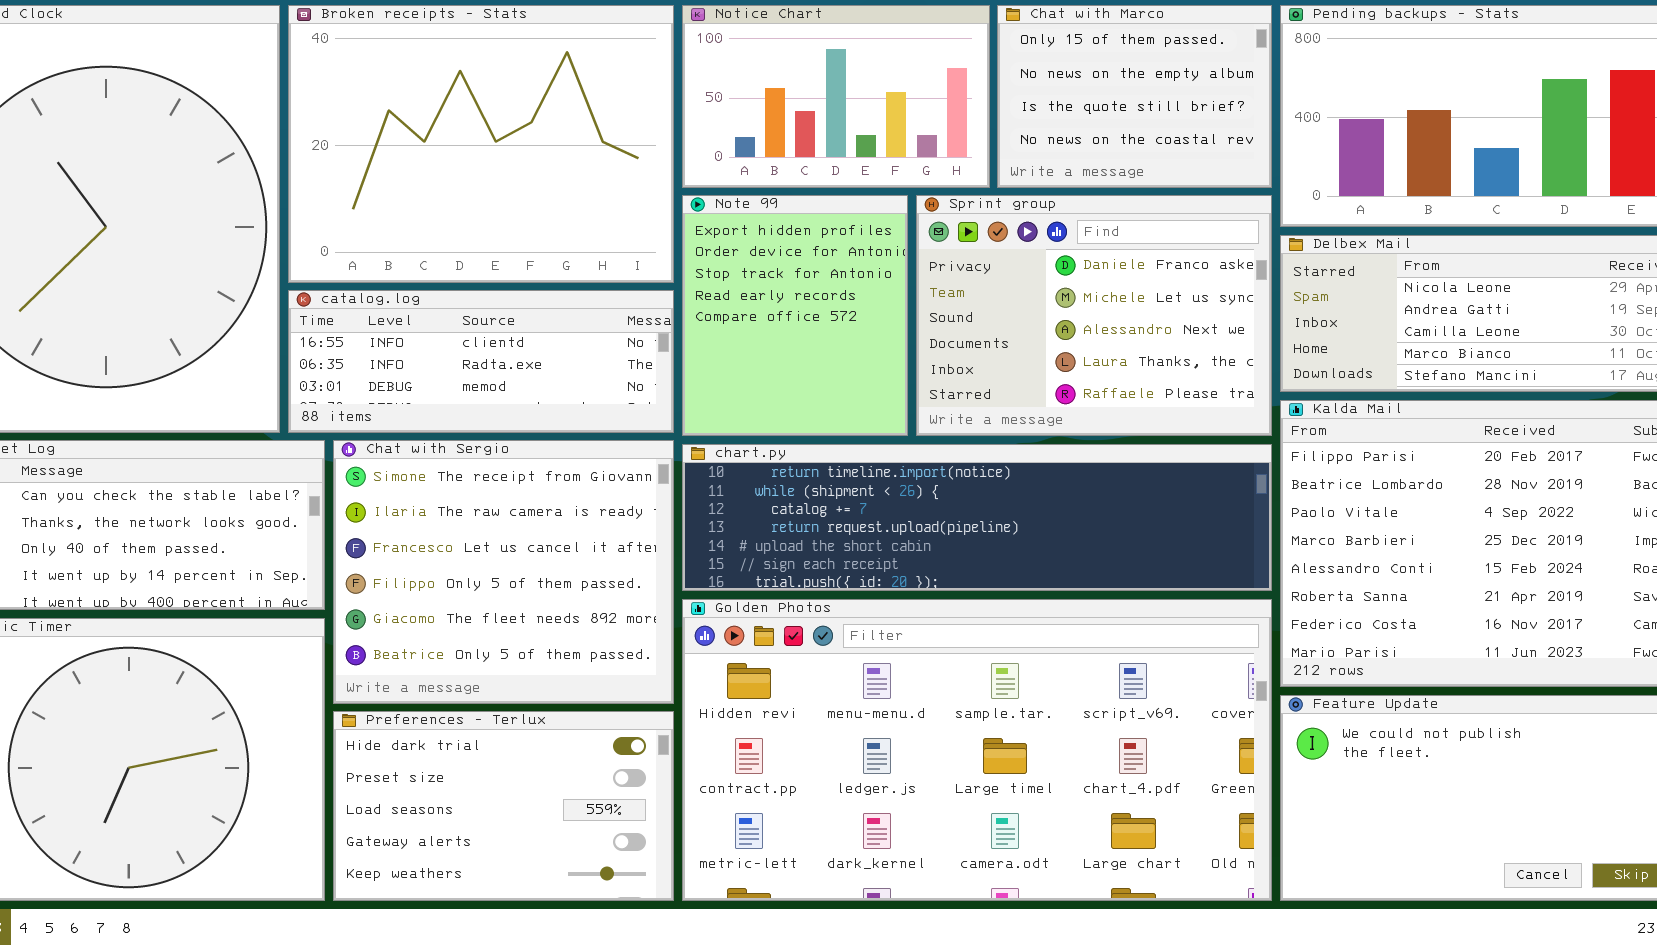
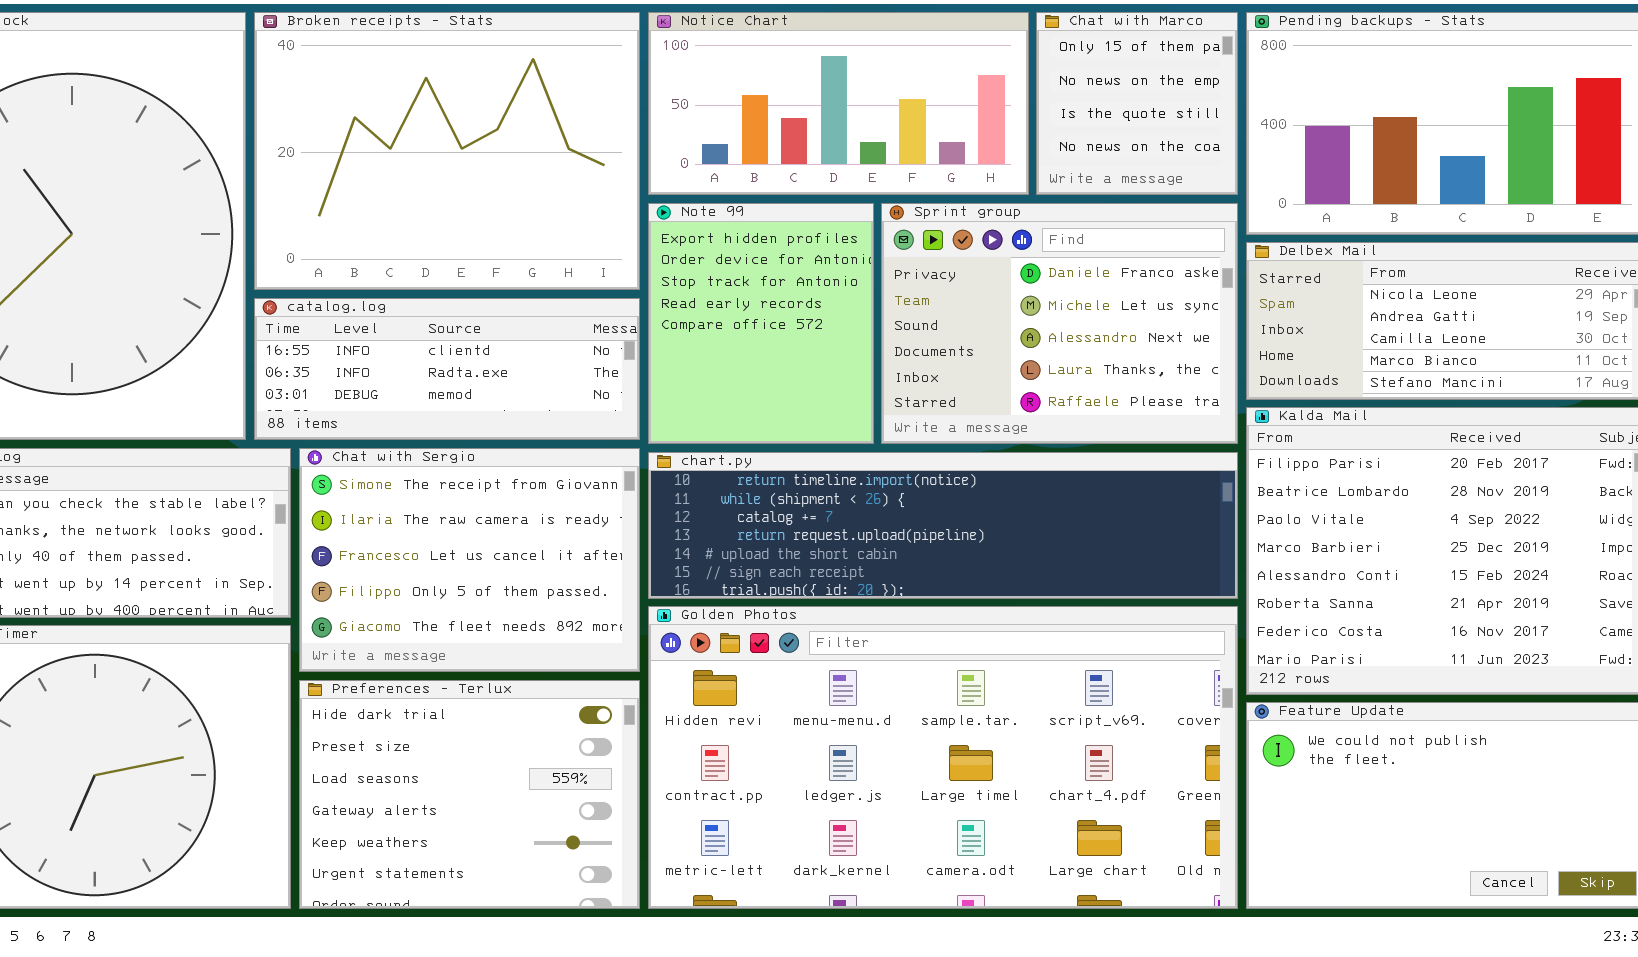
Notice Chart: [682,5,990,188] -> [648,12,1029,195], resized
Chat with Marco: [997,5,1272,188] -> [1036,12,1238,195], resized
Chat with Sergio: [333,440,674,704] -> [299,448,640,672], resized
Preferences - Terlux: [333,711,674,901] -> [299,680,640,909], resized

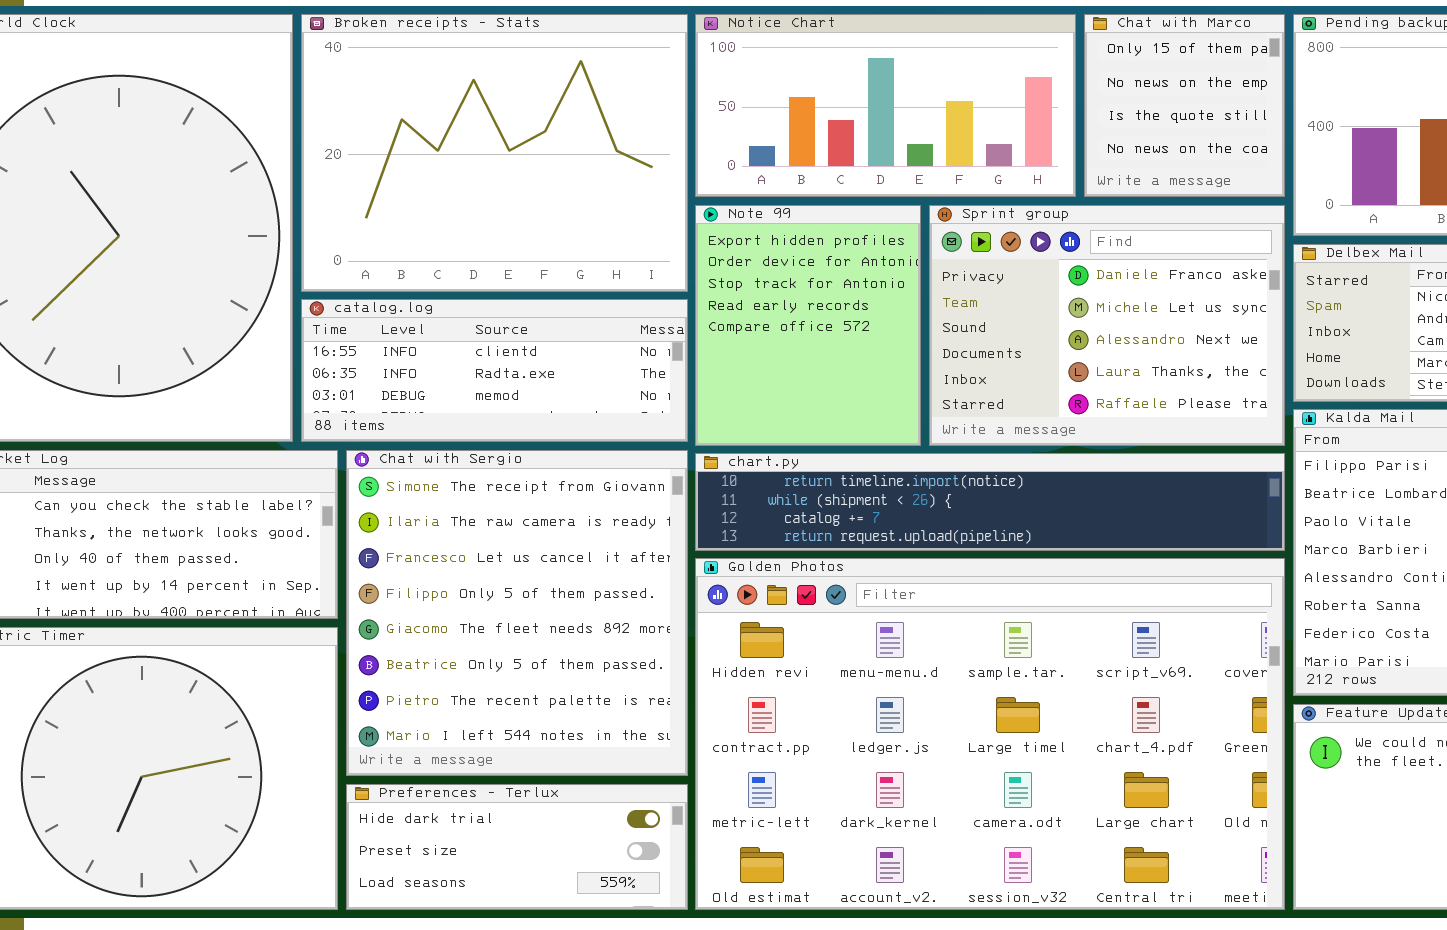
Chat with Sergio: [299,448,640,672] -> [346,450,688,776], resized
chart.py: [648,452,1238,599] -> [695,453,1285,551], resized
Golden Photos: [648,606,1238,909] -> [695,558,1285,910], resized
Preferences - Terlux: [299,680,640,909] -> [346,784,688,910], resized

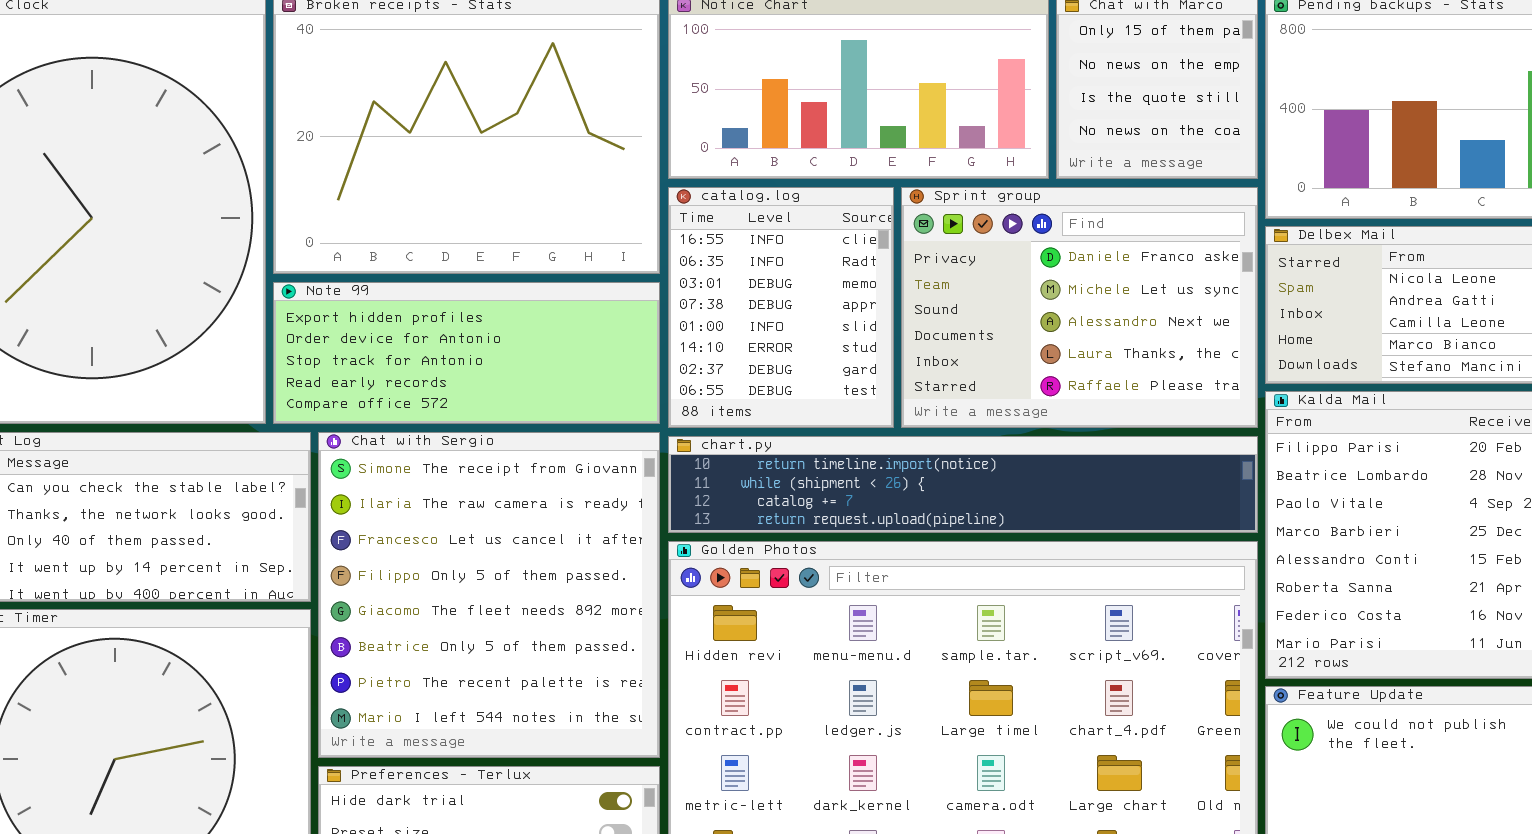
Note 99: [695,205,921,446] -> [273,282,660,424], moved, resized
catalog.log: [301,299,688,442] -> [668,187,894,428], moved, resized

